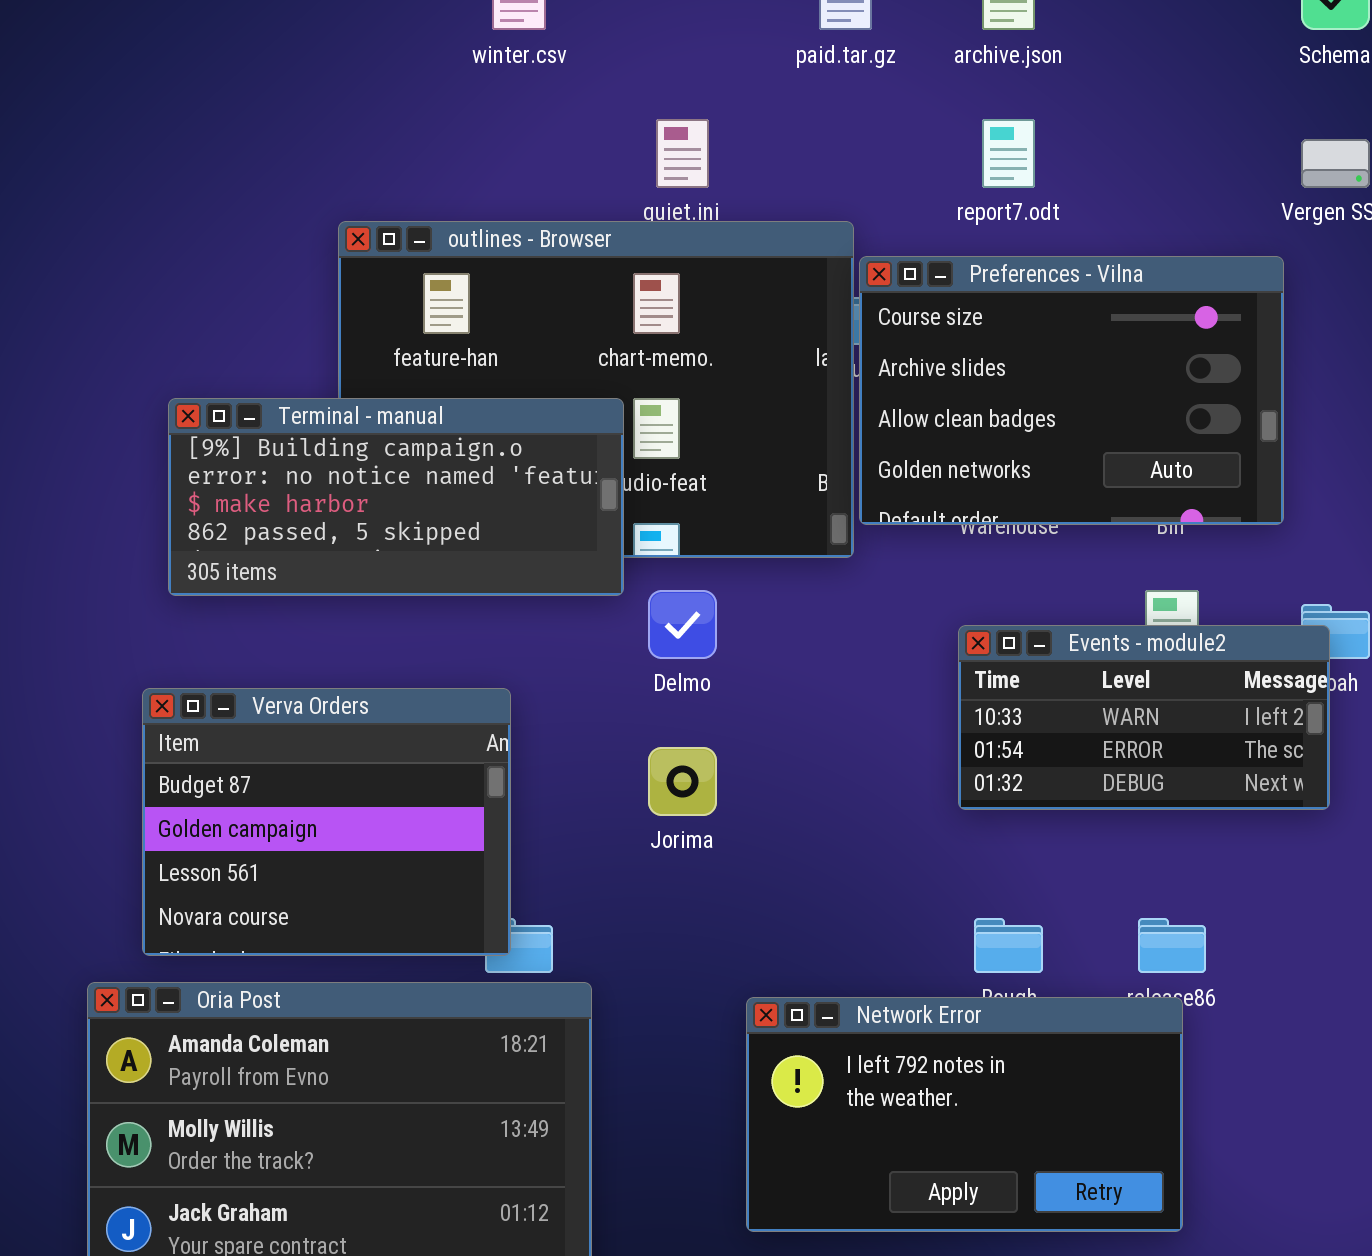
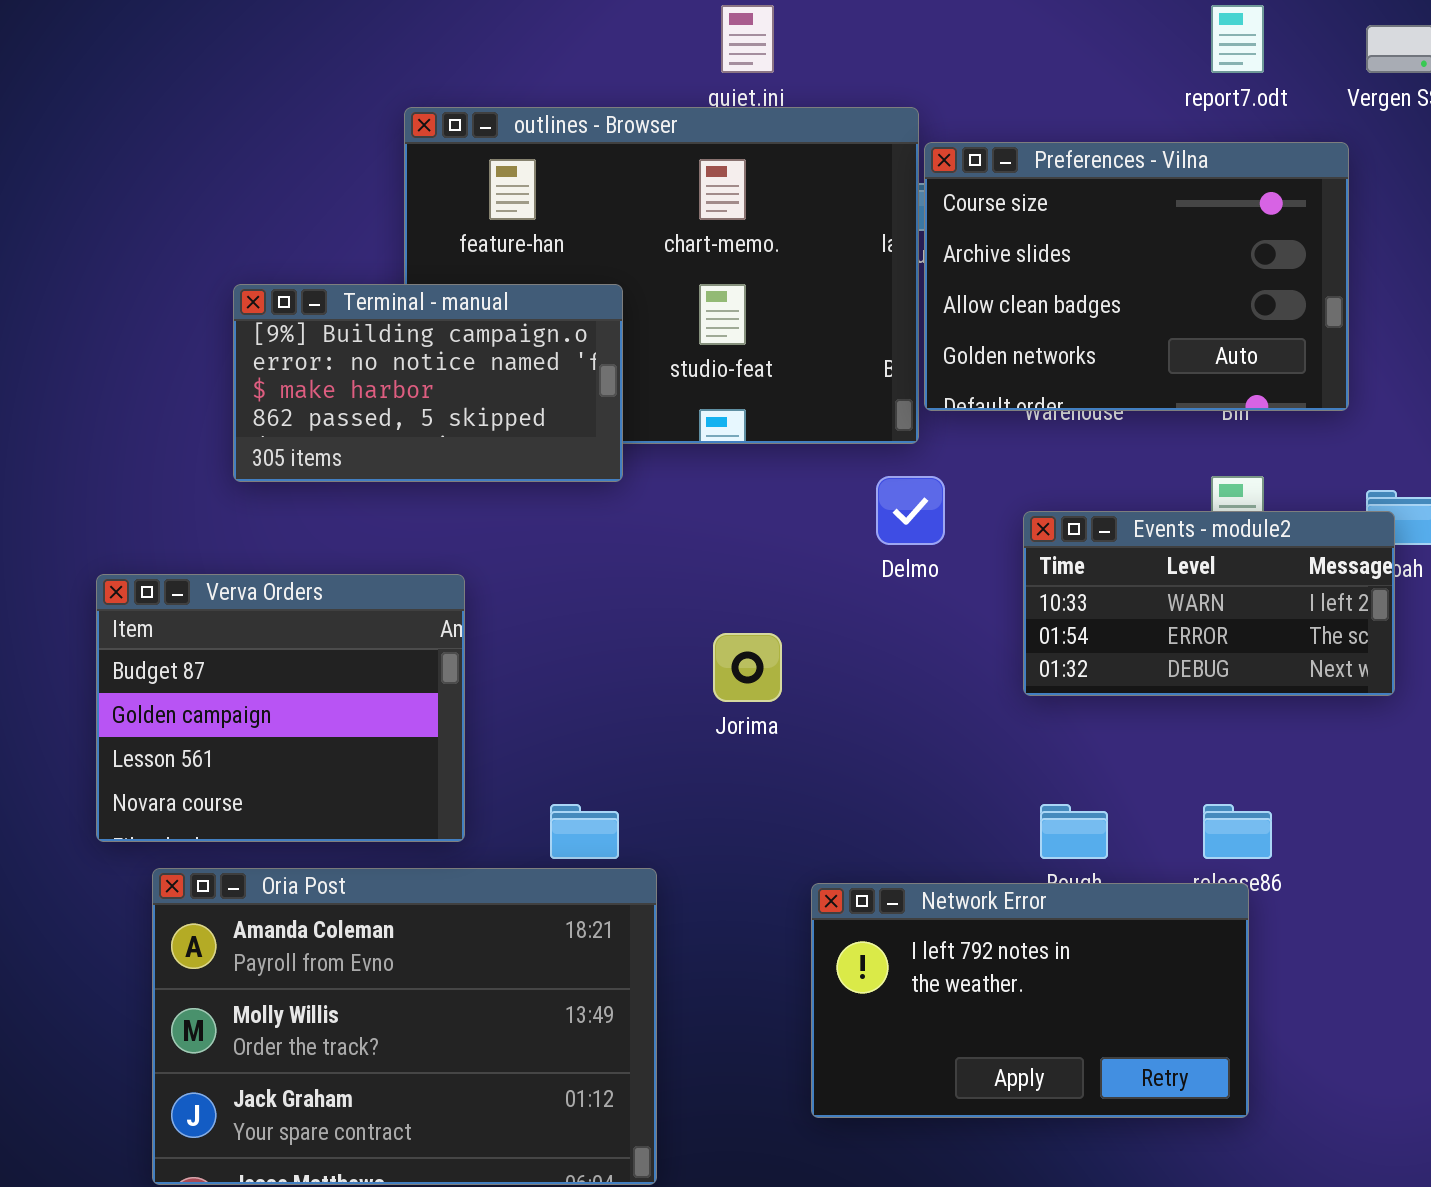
report7.odt: [982,119,1035,188] -> [1211,5,1264,73], moved
Terminal - manual: [168,398,624,596] -> [233,284,623,482], resized
Delmo: [648,590,717,659] -> [876,476,945,545], moved
Verva Orders: [142,688,511,956] -> [96,574,465,842], moved

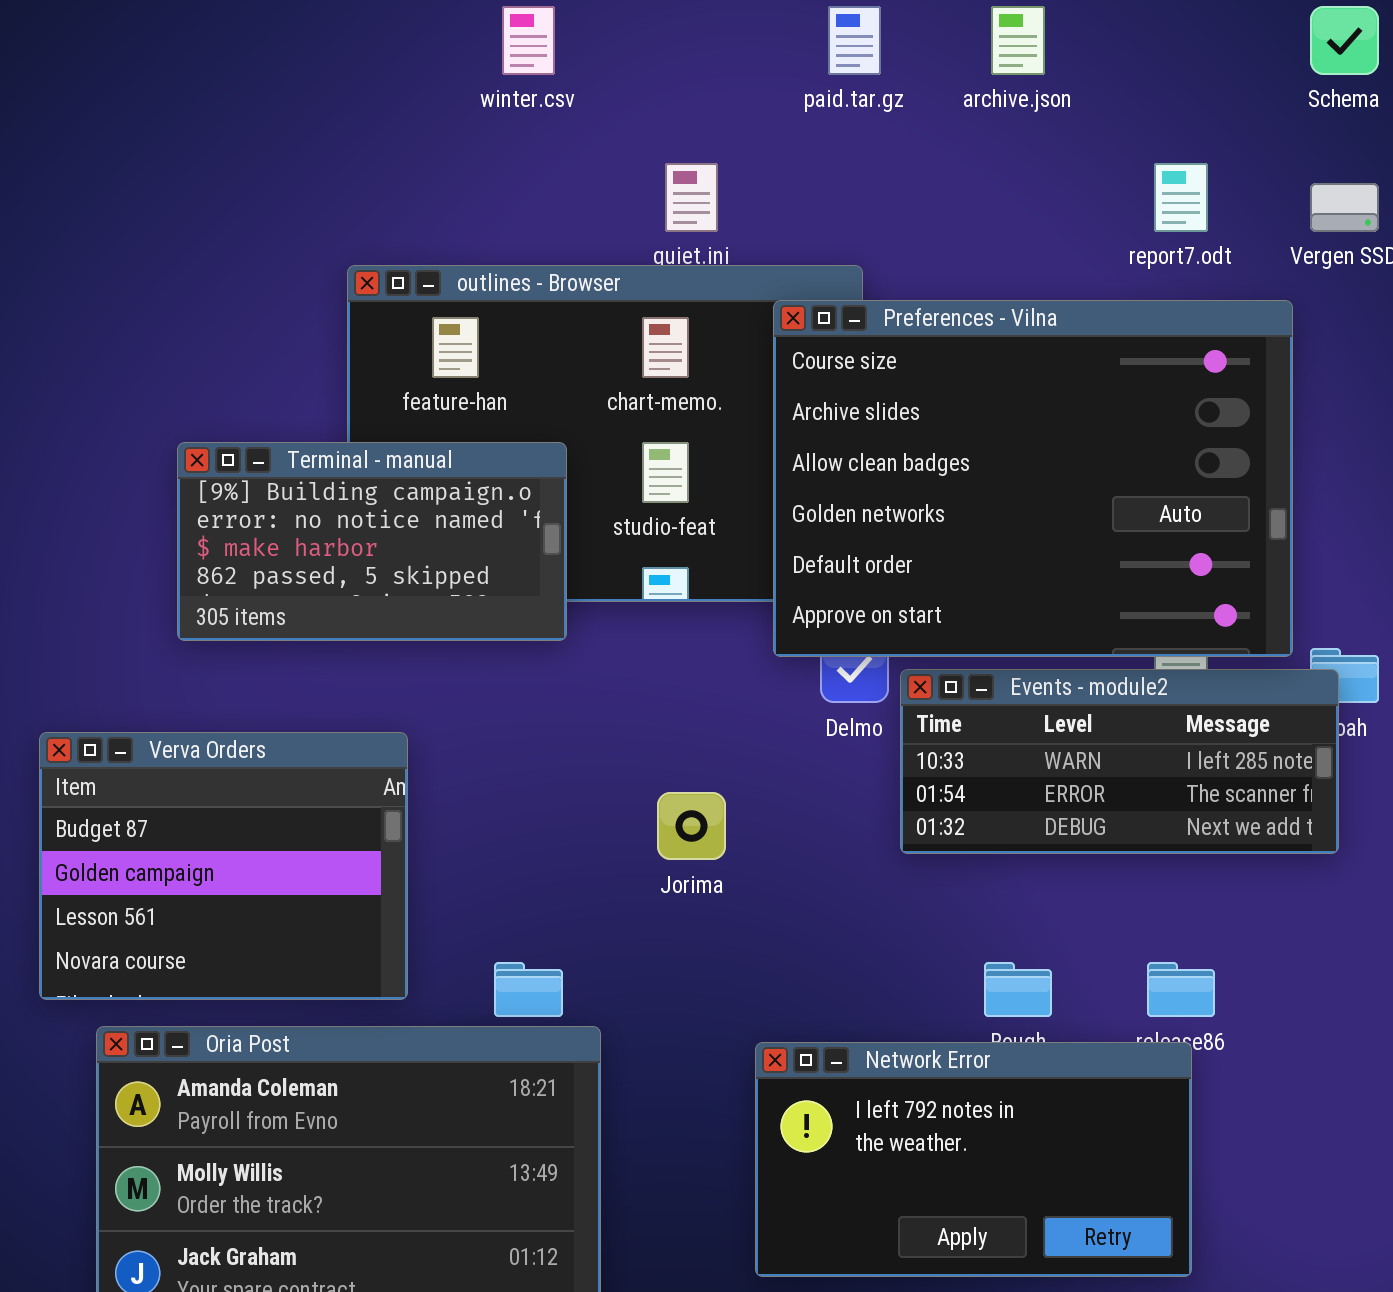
Preferences - Vilna: [924,142,1349,411] -> [773,300,1293,657], resized
Events - module2: [1023,511,1395,696] -> [900,669,1339,854], resized

